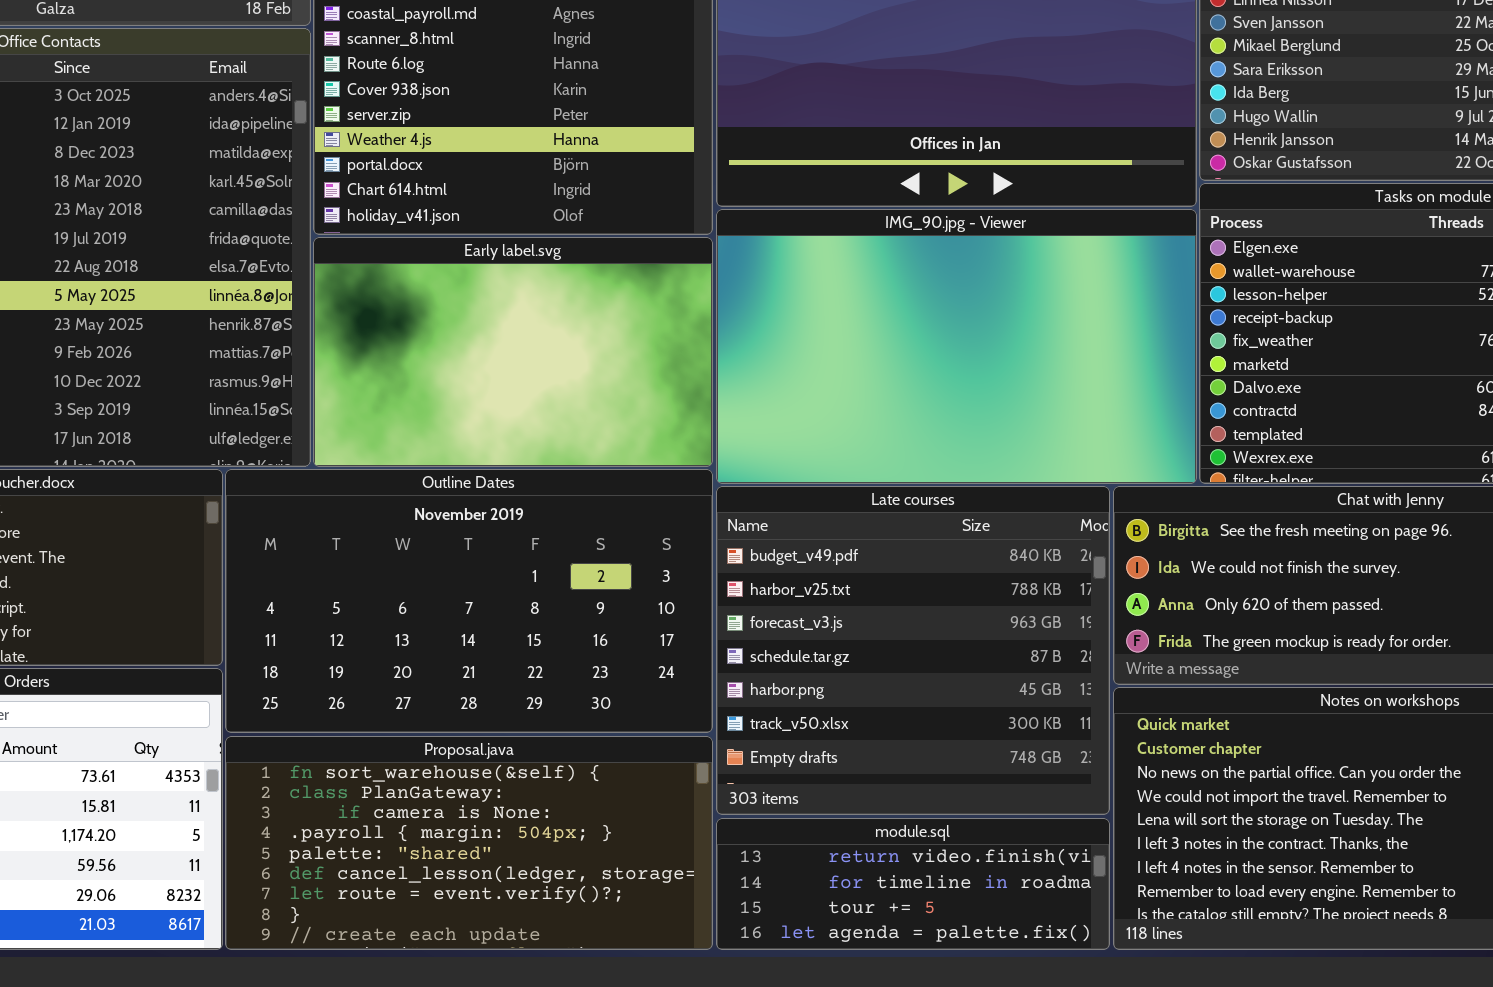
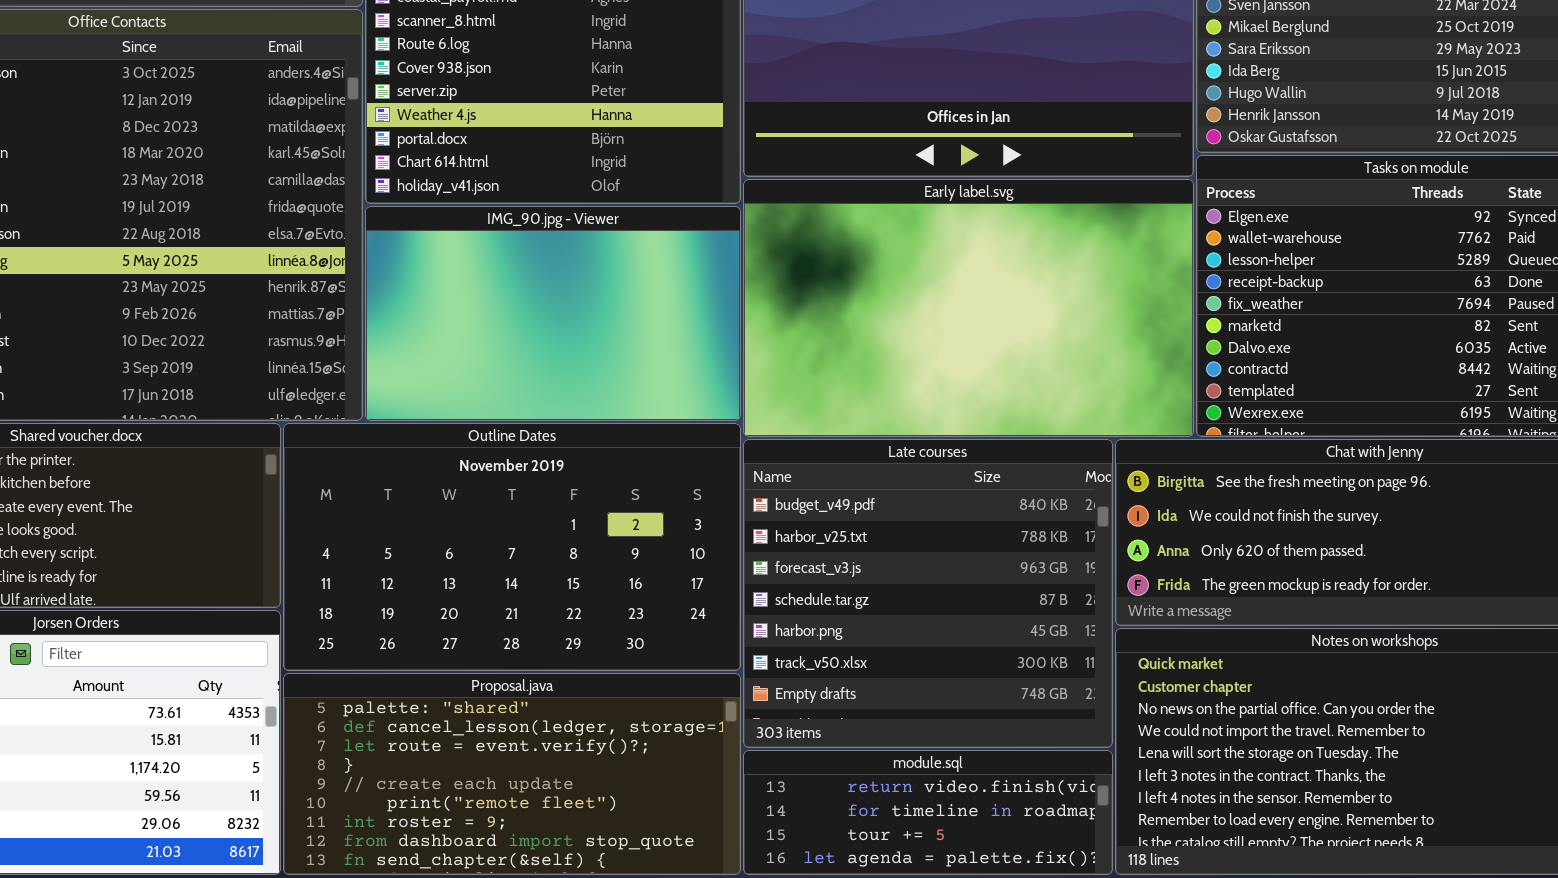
IMG_90.jpg - Viewer: [716,209,1197,484] -> [365,206,741,421], moved, resized
Early label.svg: [313,237,713,467] -> [743,179,1194,437], moved, resized
Proposal.java: [225,736,713,950] -> [283,673,741,875], scrolled down 4 rows

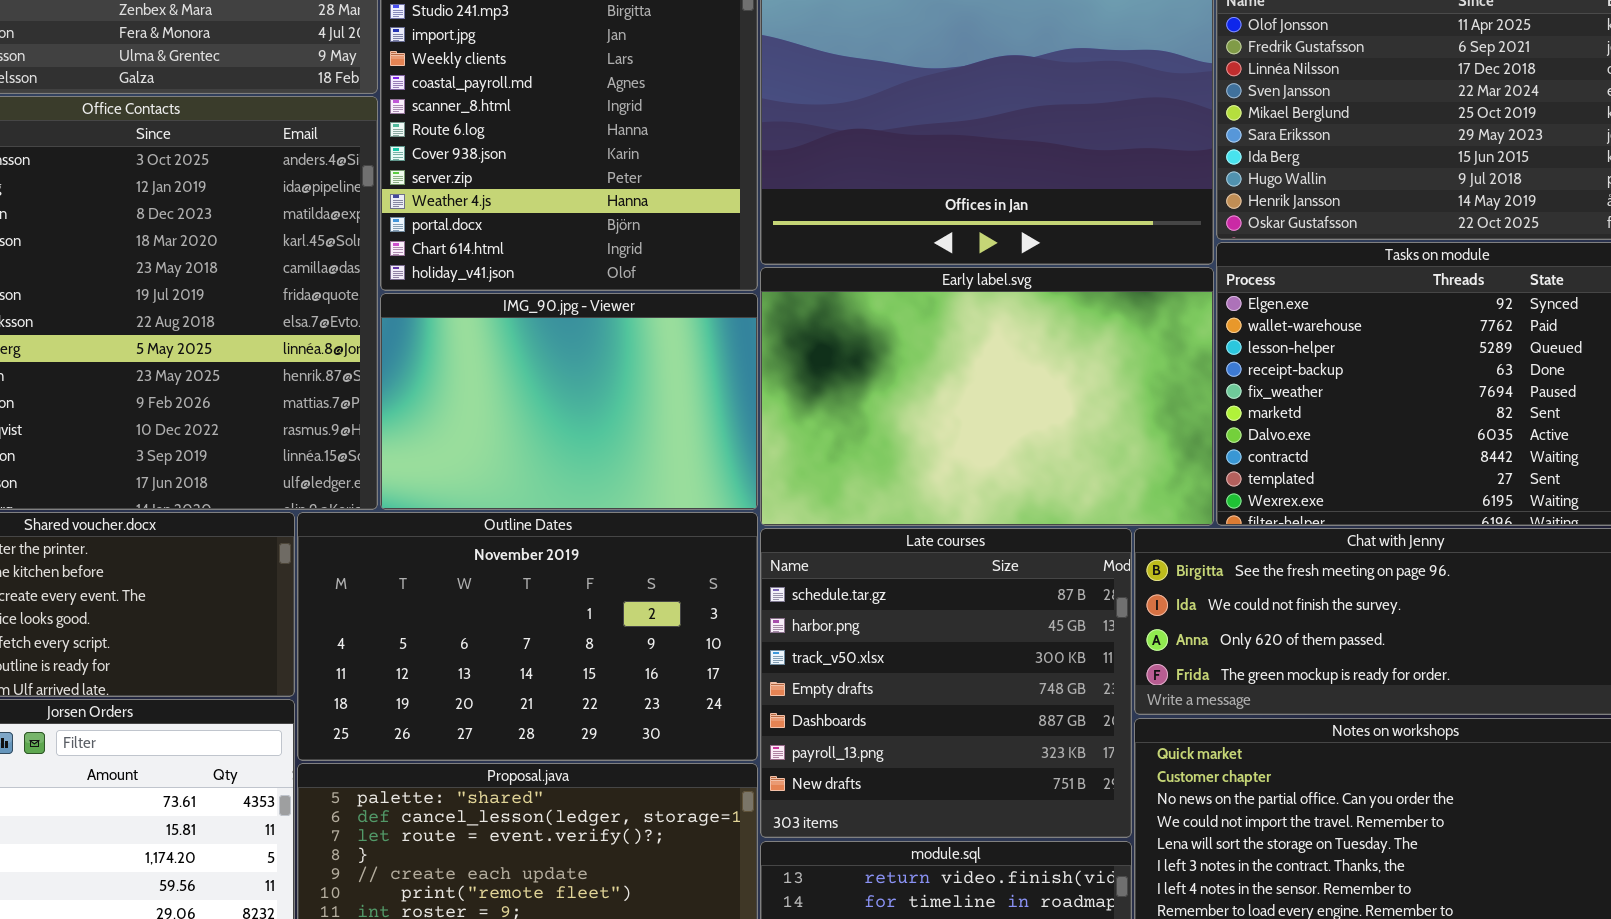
Late courses: [743,439,1113,748] -> [760,528,1132,838], scrolled down 3 rows

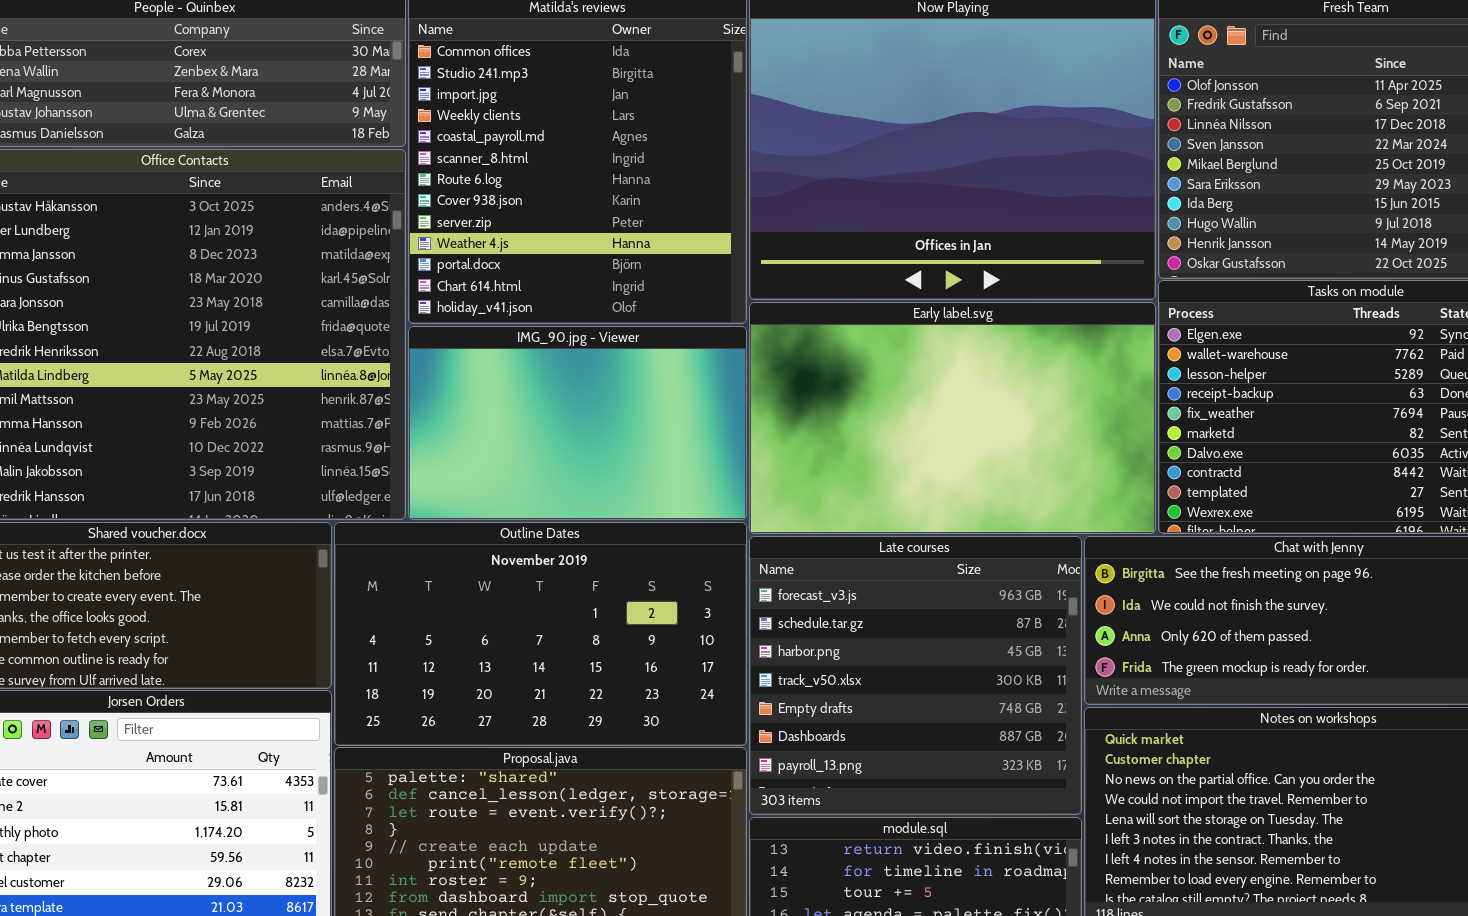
Late courses: [760,528,1132,838] -> [749,536,1082,815], scrolled up 1 row

